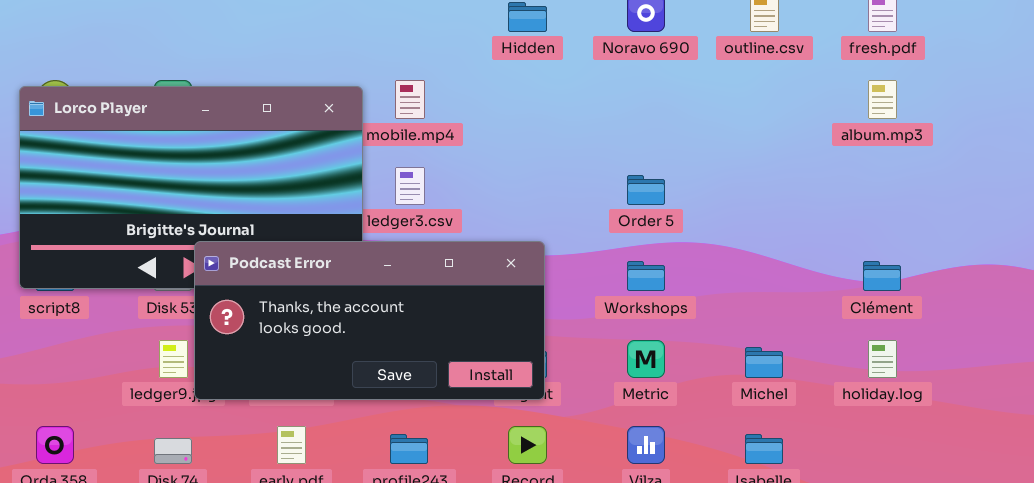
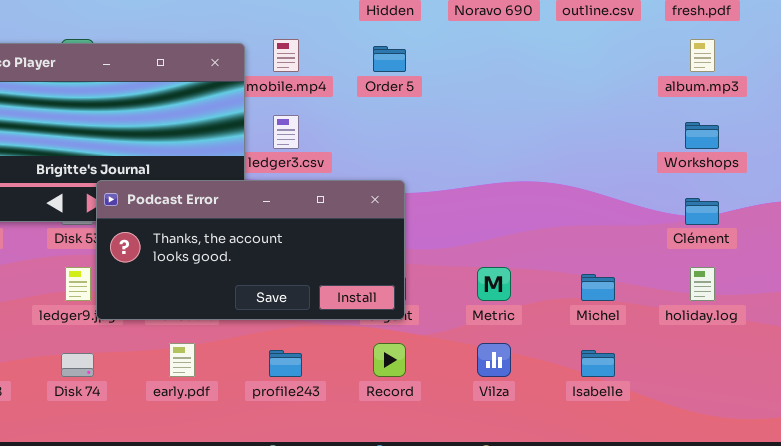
Order 5: [627,175,665,205] -> [373,46,406,72], moved
Workshops: [627,261,665,291] -> [685,122,719,149], moved

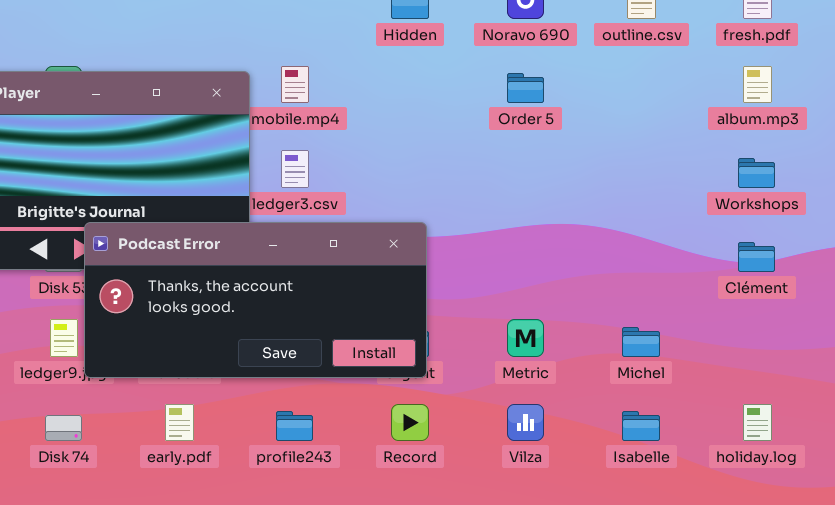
Order 5: [373,46,406,72] -> [507,73,544,103], moved
holiday.log: [690,267,715,301] -> [743,404,772,441], moved

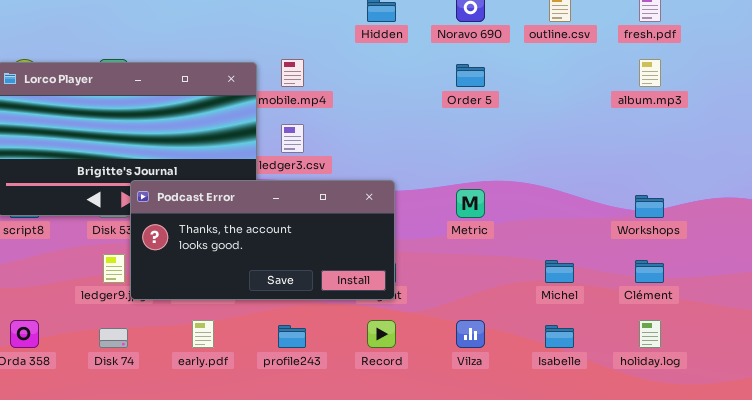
Workshops: [738,158,775,188] -> [635,195,664,218], moved
Clément: [738,242,775,272] -> [635,260,664,283], moved
Metric: [507,319,544,357] -> [456,189,485,218], moved

